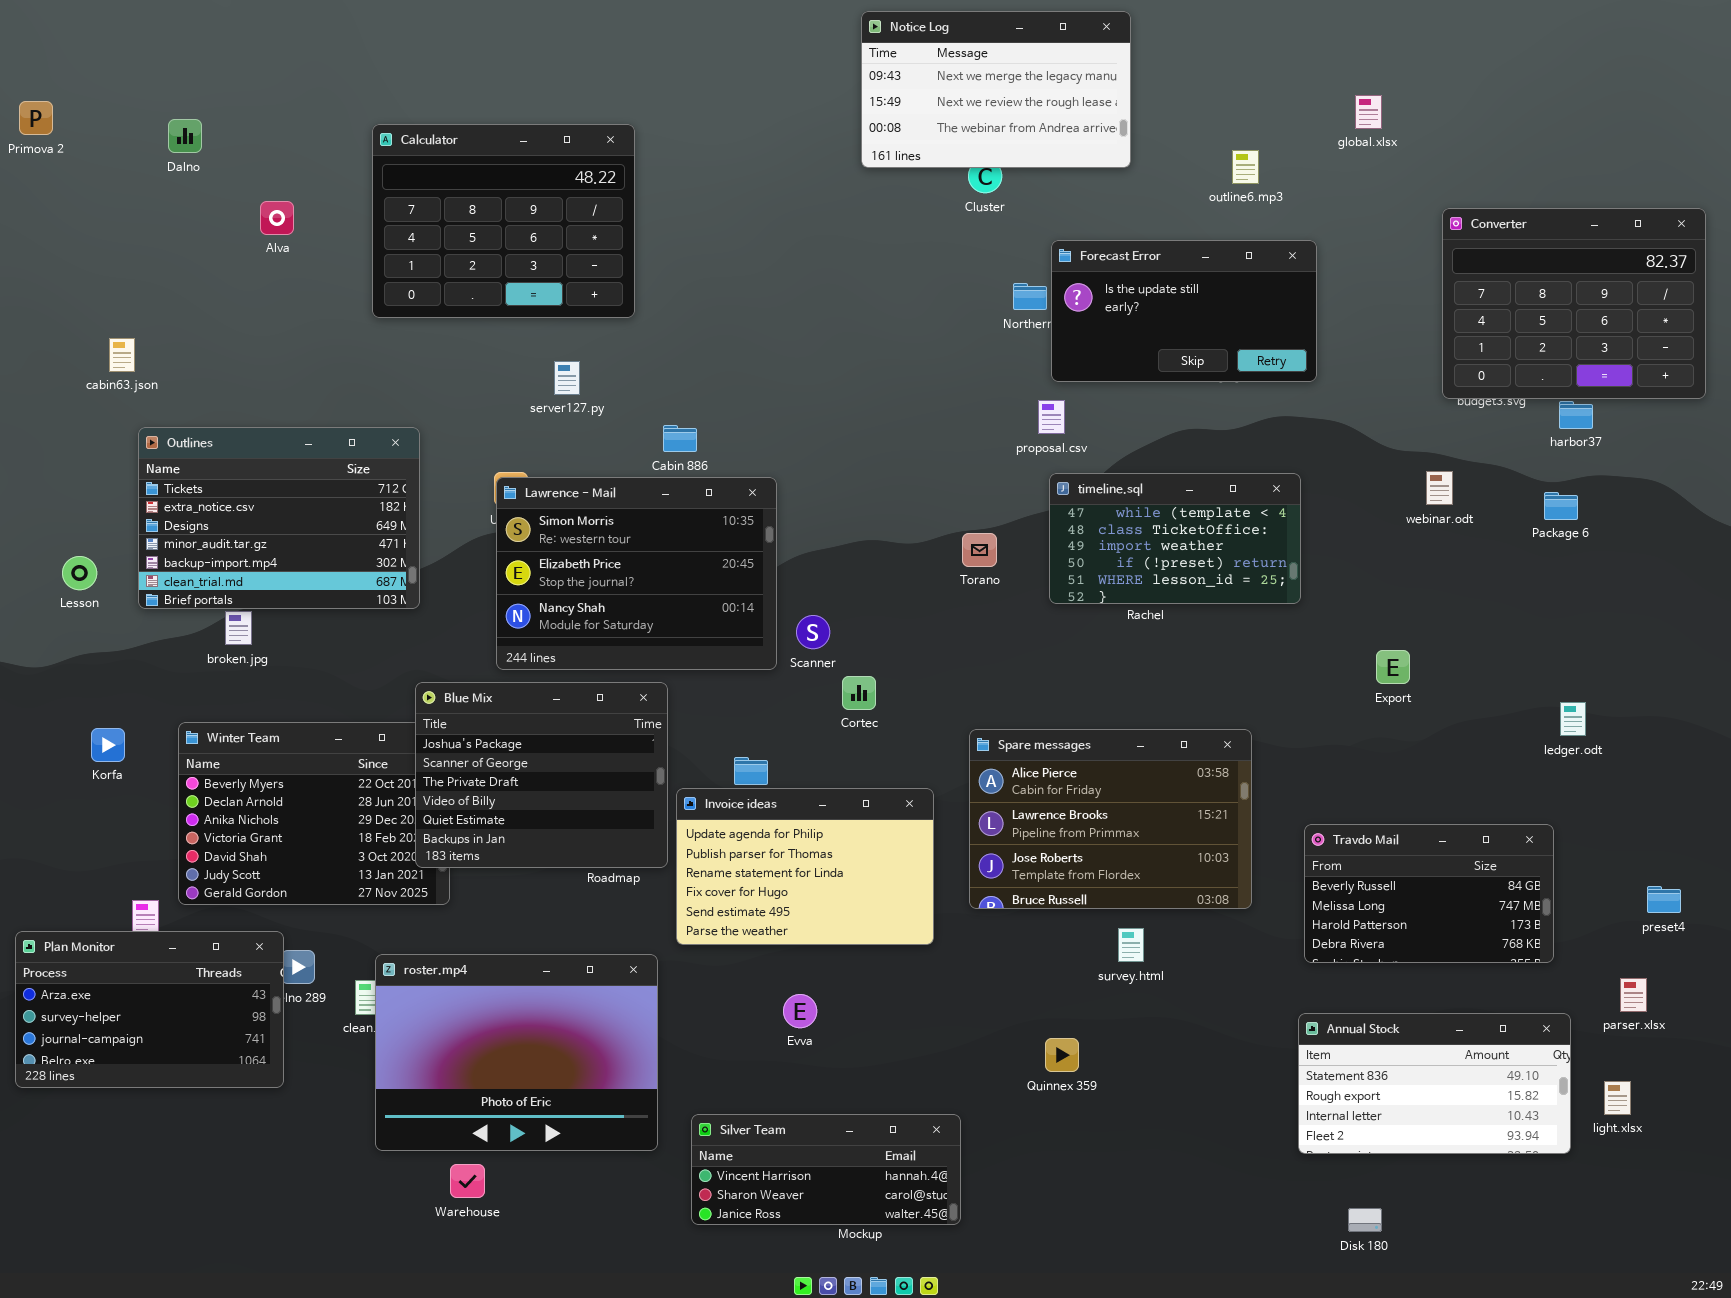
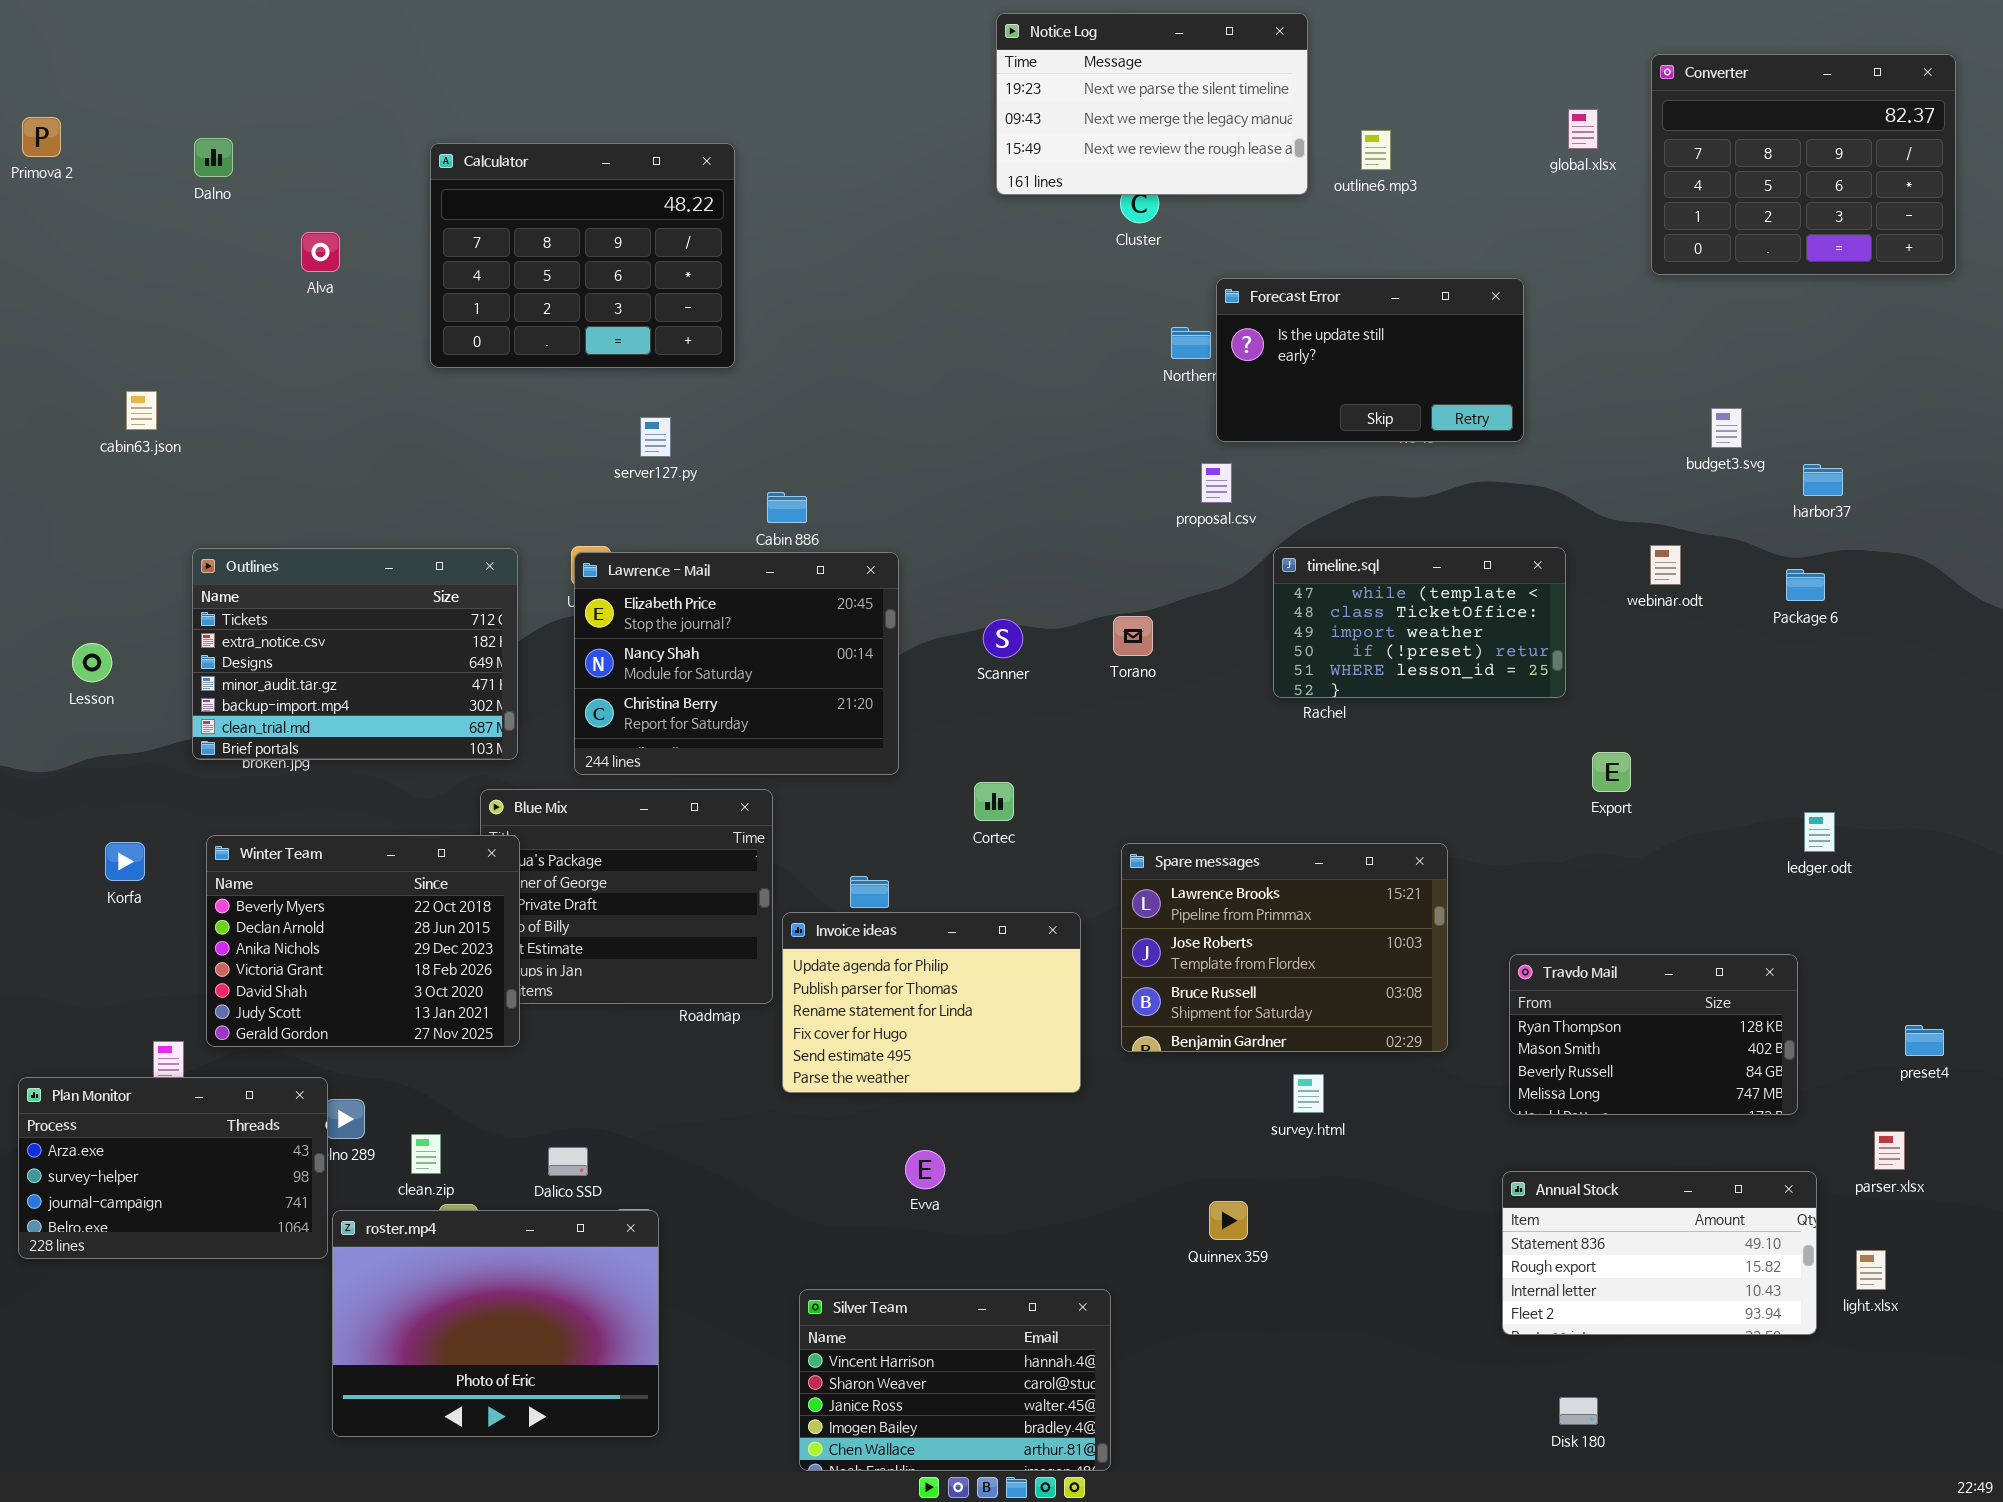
Notice Log: [861,11,1131,168] -> [996,13,1308,195], scrolled up 1 row
outline6.mp3: [1232,150,1259,184] -> [1361,130,1391,170], moved
Converter: [1442,208,1706,399] -> [1651,54,1956,275], moved
Outlines: [138,427,420,609] -> [192,548,518,760], moved
timeline.sql: [1049,473,1301,604] -> [1273,547,1566,698], moved
Lawrence - Mail: [496,477,777,670] -> [574,552,899,775], scrolled down 1 row
Scanner: [796,615,830,649] -> [983,619,1023,658], moved
Winter Team: [178,722,450,905] -> [206,835,520,1047], raised
Spare messages: [969,729,1252,909] -> [1121,843,1448,1052], scrolled down 1 row
Travdo Mail: [1304,824,1554,963] -> [1509,954,1798,1115], scrolled up 2 rows
roster.mp4: [375,954,658,1151] -> [332,1210,659,1437], moved
Silver Team: [691,1114,961,1225] -> [799,1289,1111,1471], resized

